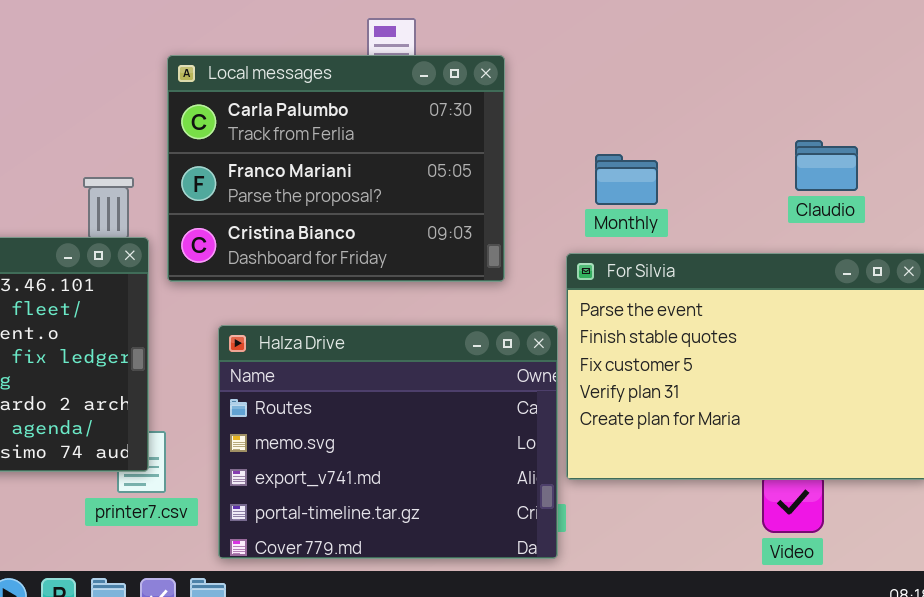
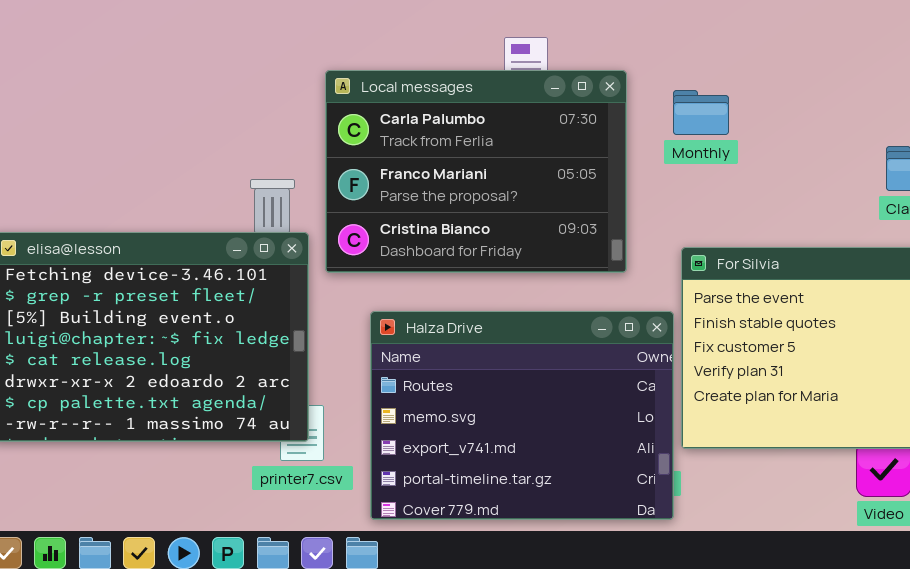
Monthly: [595,154,658,205] -> [673,90,729,135], moved

